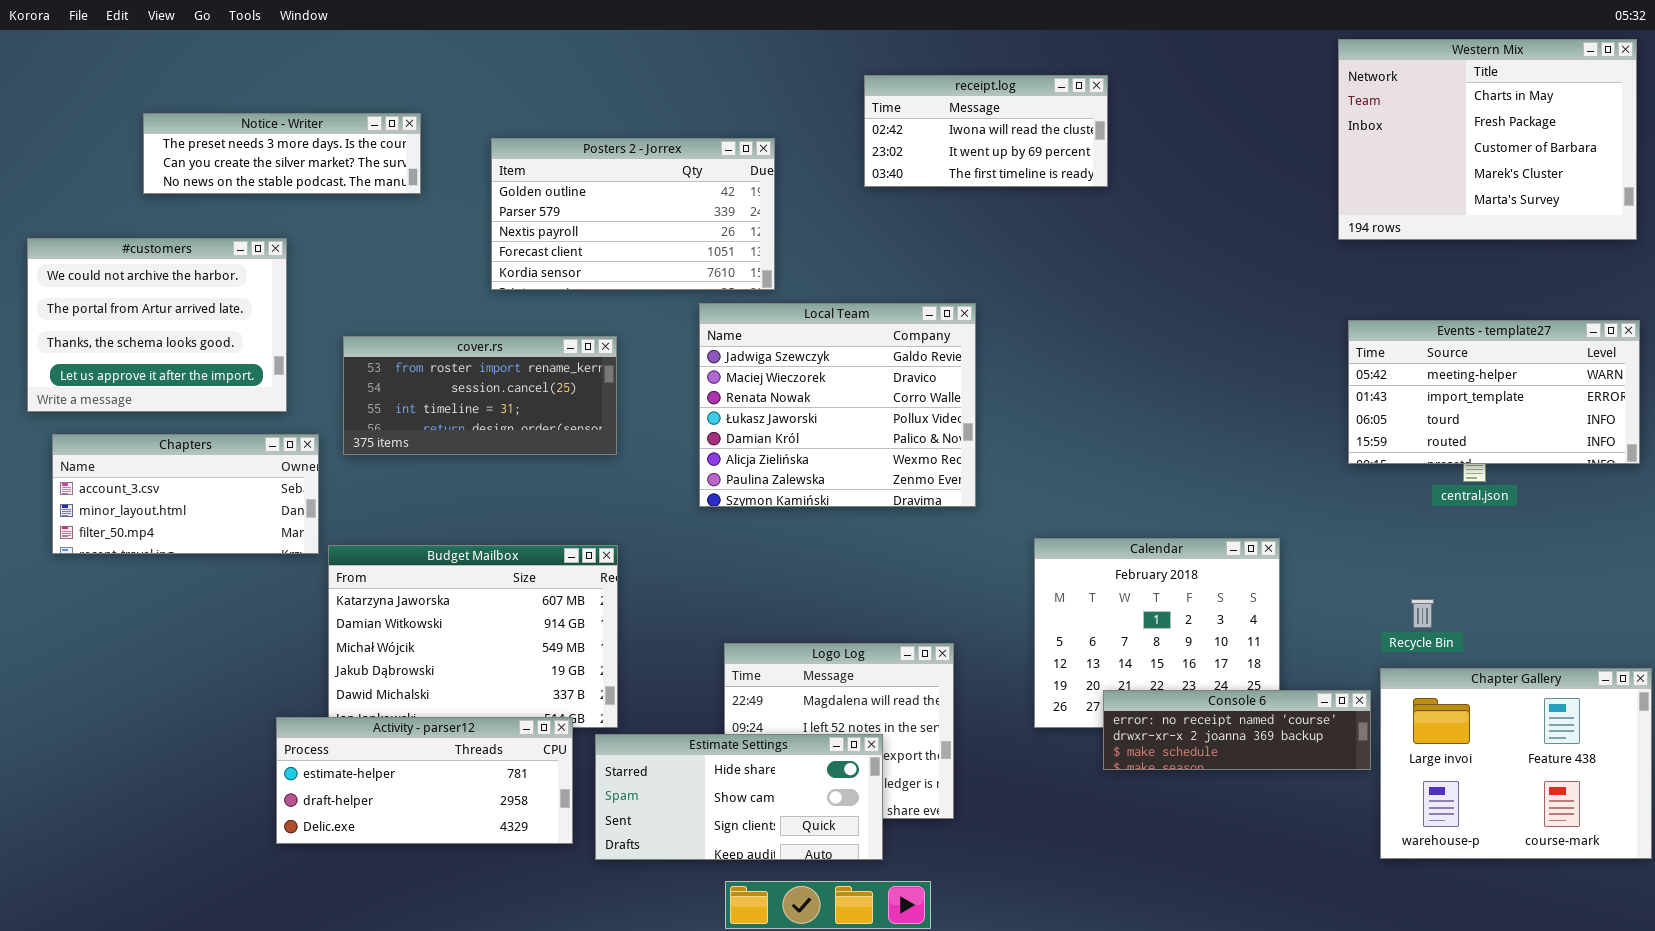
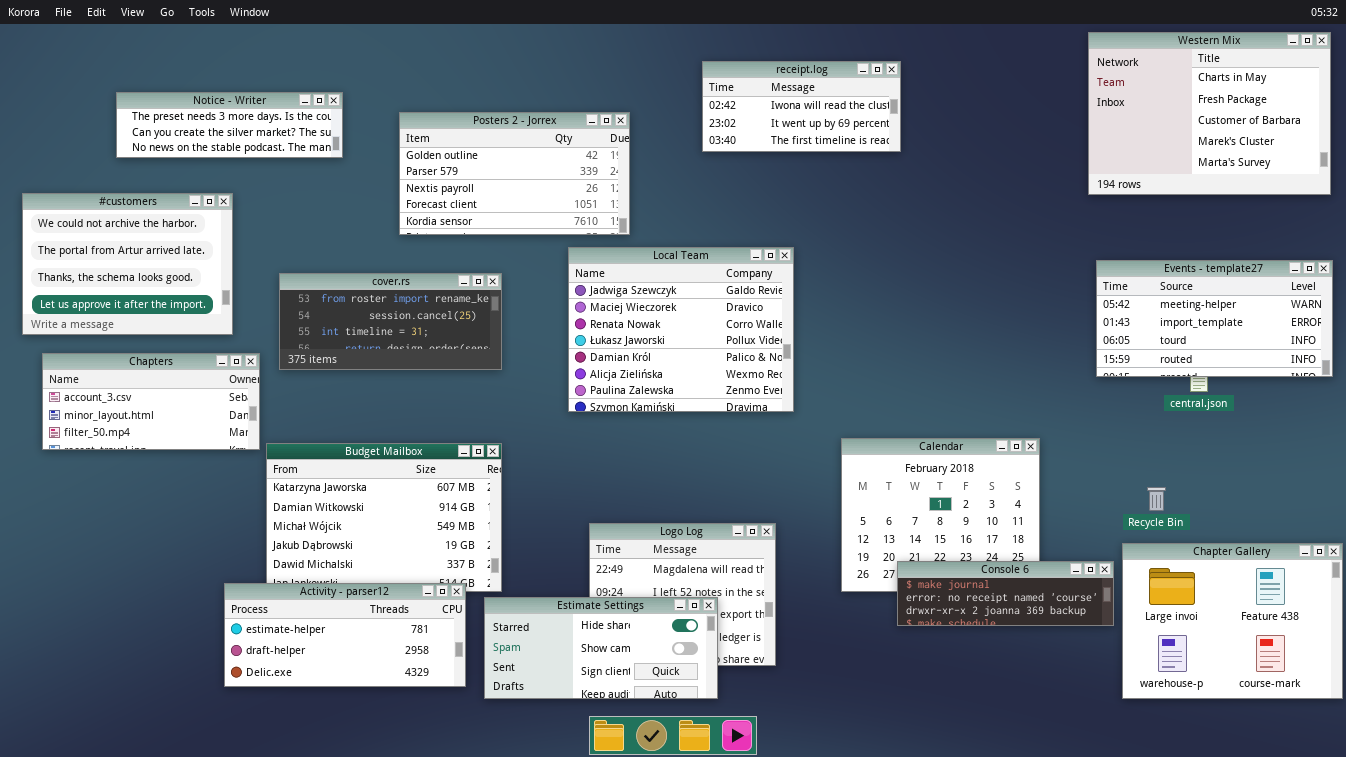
Console 6: [1103,690,1371,770] -> [897,561,1114,626], scrolled up 1 row

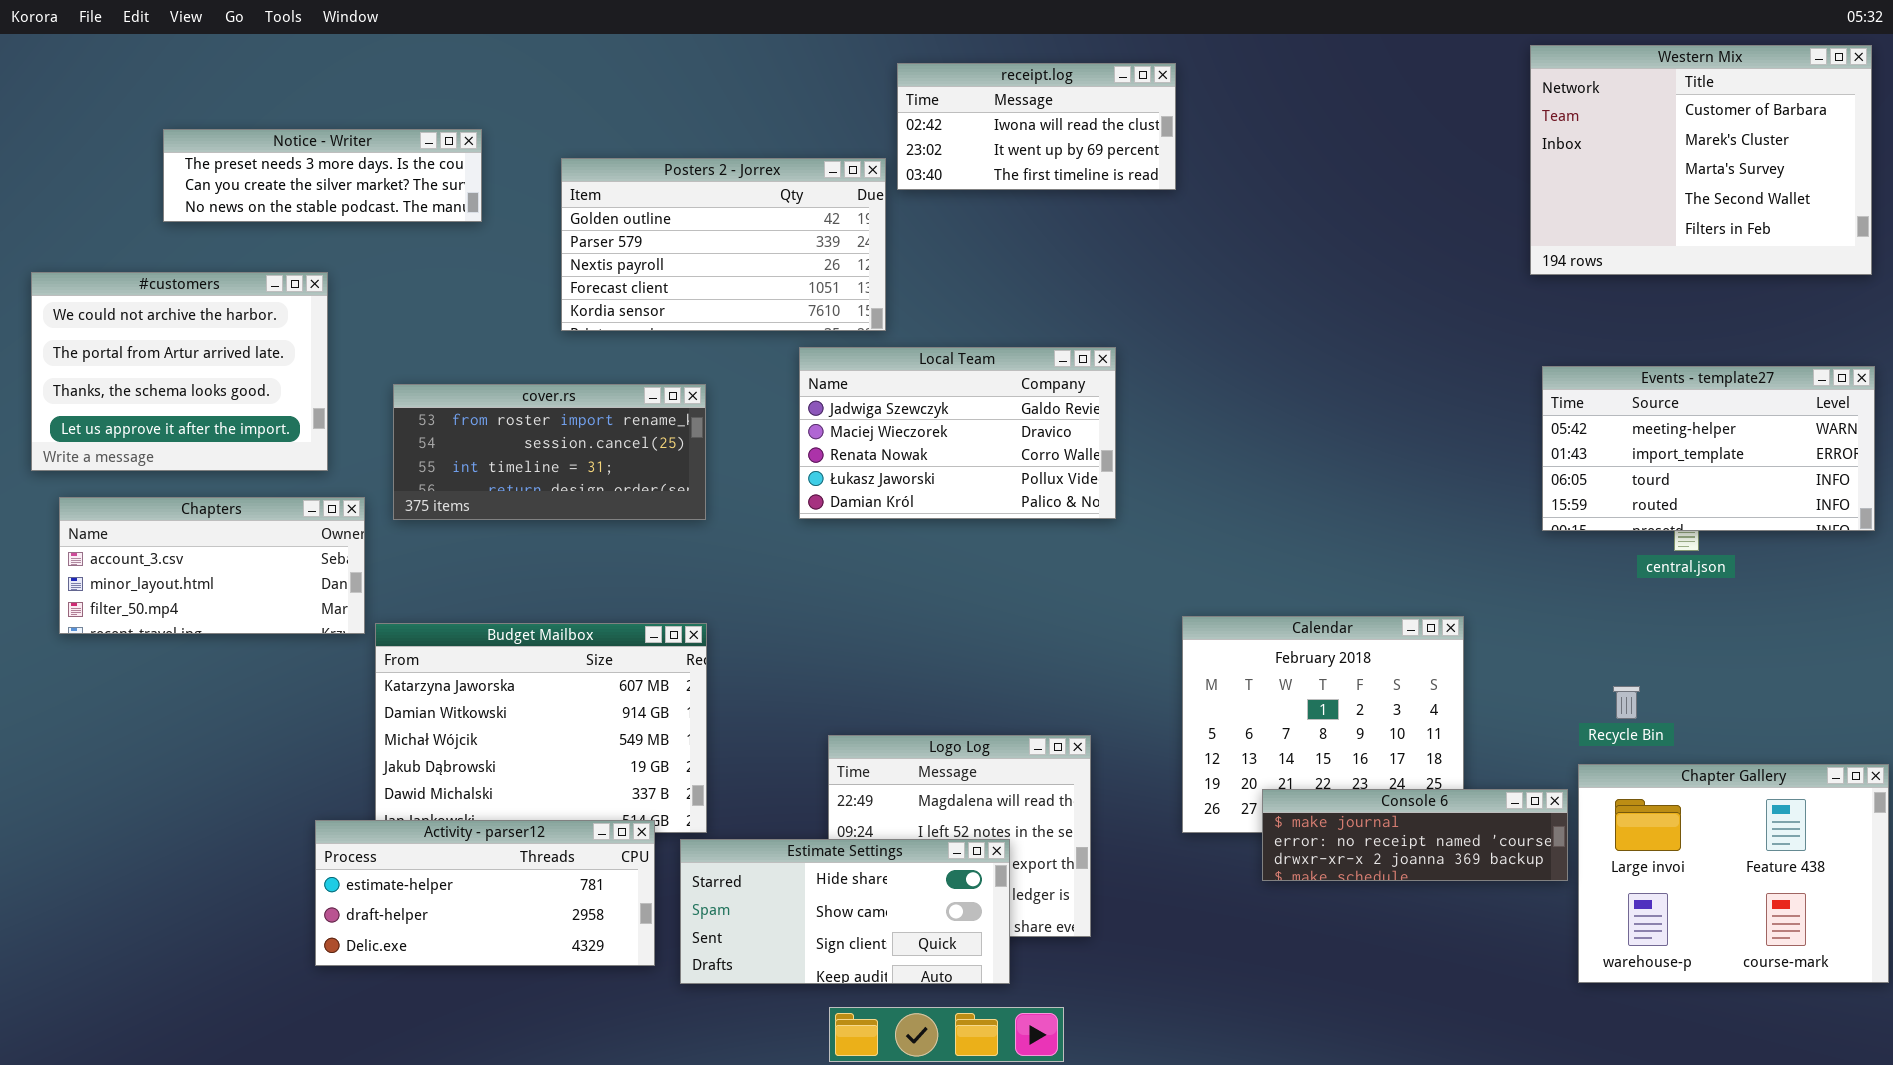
Western Mix: [1088,32,1331,195] -> [1530,45,1872,275], scrolled down 2 rows
receipt.log: [702,61,901,152] -> [897,63,1176,190], moved
Local Team: [568,247,794,412] -> [799,347,1116,519], resized

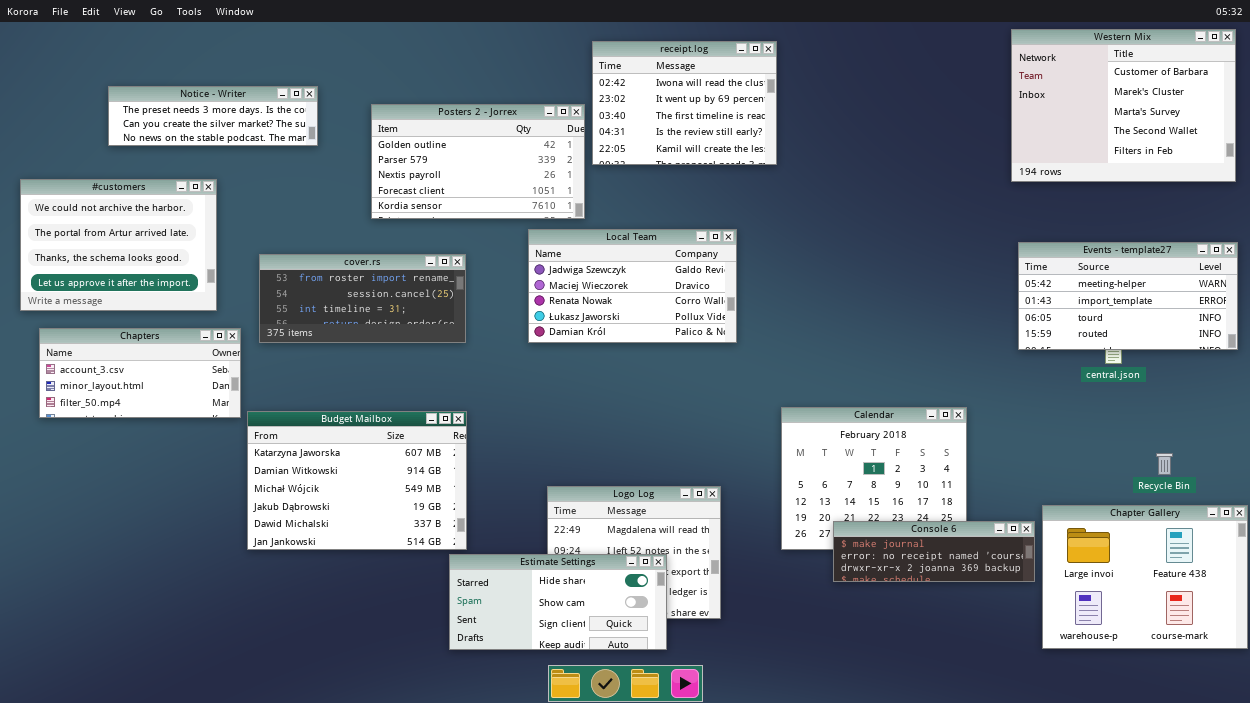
receipt.log: [897,63,1176,190] -> [592,41,777,165], resized
Recycle Bin: [1613,686,1640,719] -> [1156,453,1173,475], moved
Activity - parser12: [315,820,655,966] -> none, closed

